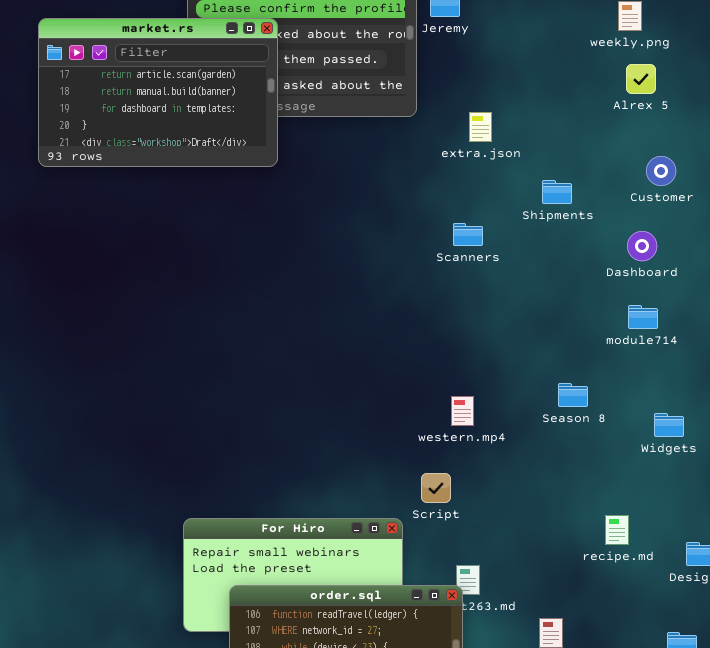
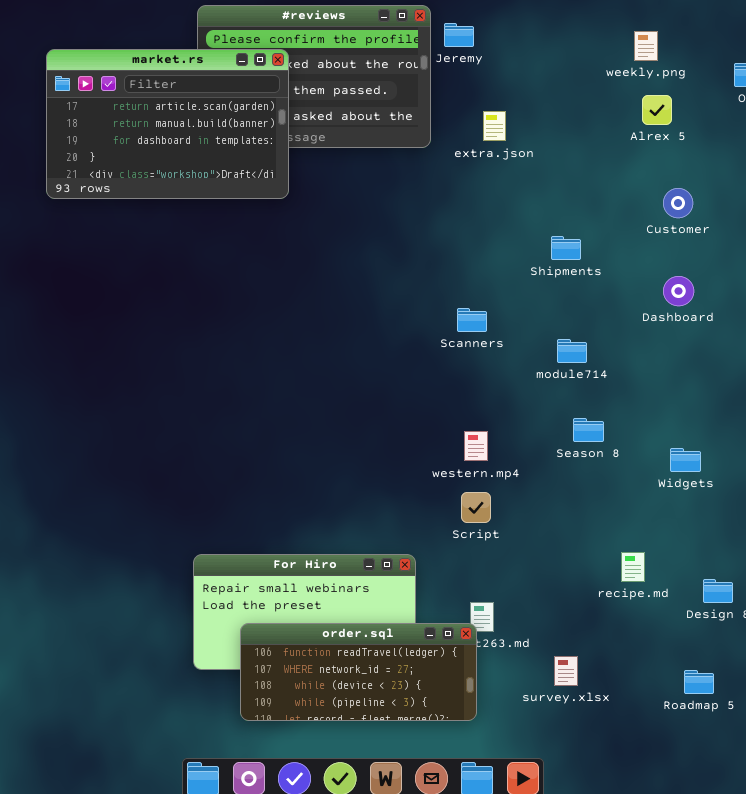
extra.json: [469,112,492,142] -> [483,111,506,141], moved
Shipments: [542,180,572,204] -> [551,236,581,260], moved
Scanners: [453,223,483,246] -> [457,308,487,332], moved
Dashboard: [627,231,657,261] -> [663,276,694,306], moved
module714: [628,305,658,329] -> [557,339,587,363], moved
Script: [421,473,451,503] -> [461,492,491,523], moved

